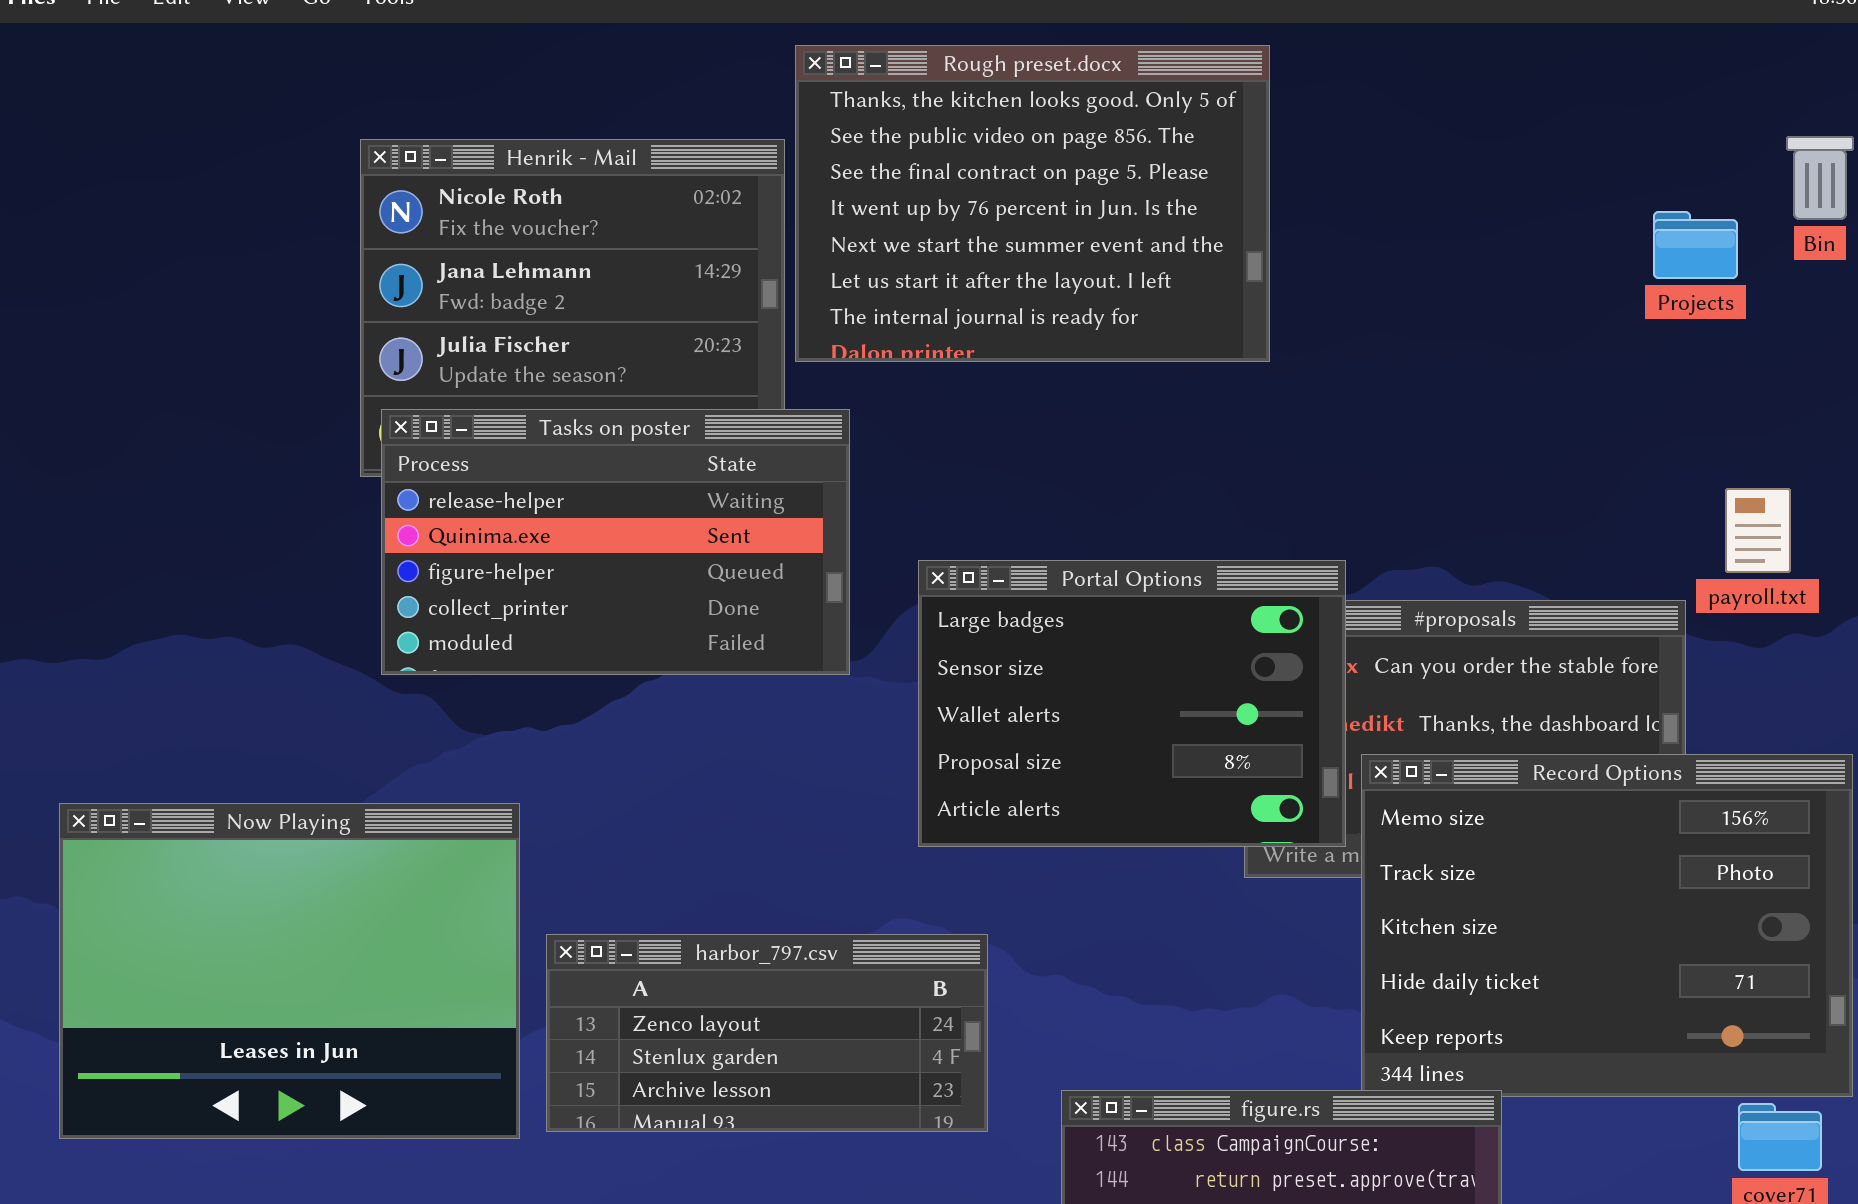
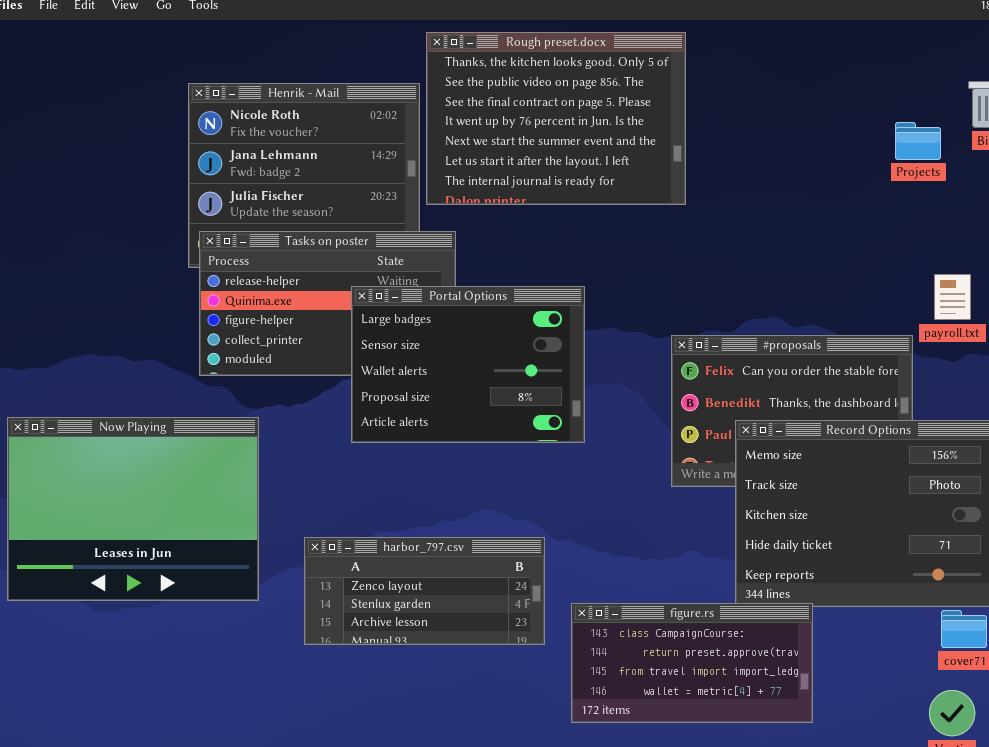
Portal Options: [918,560,1346,847] -> [351,286,585,443], moved
Now Playing: [59,803,520,1139] -> [7,417,259,601], moved
harbor_797.csv: [546,934,988,1132] -> [304,537,545,645], moved

